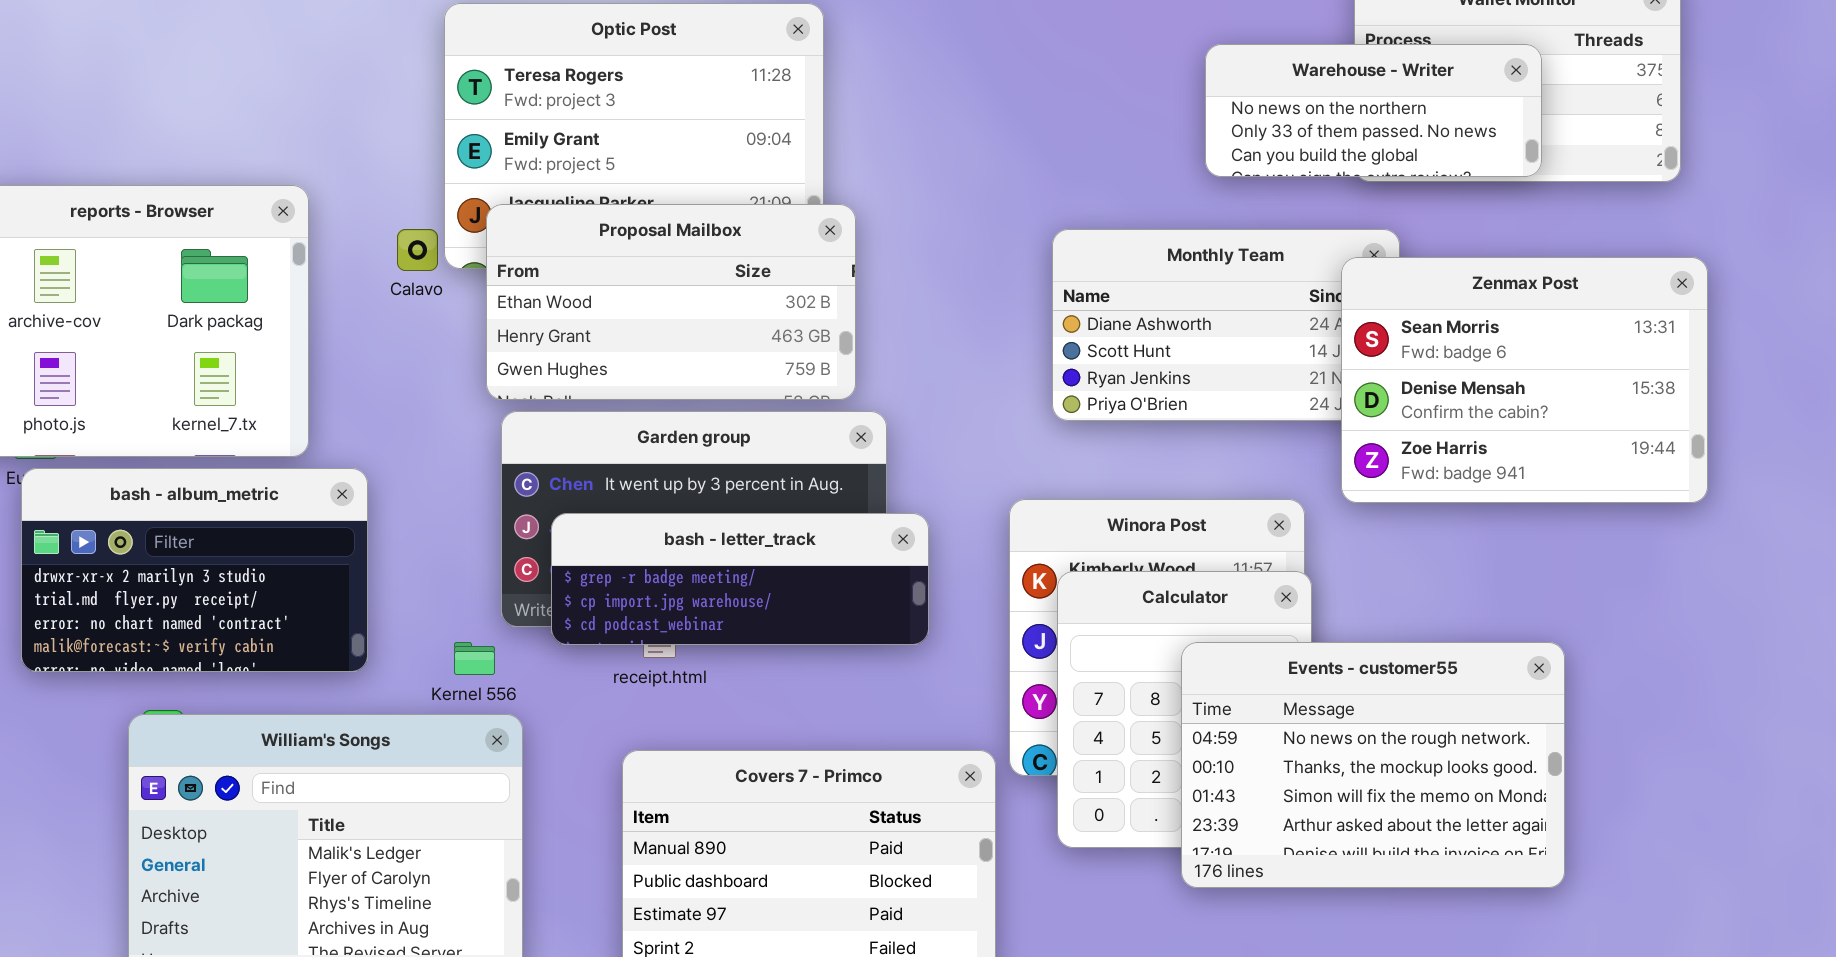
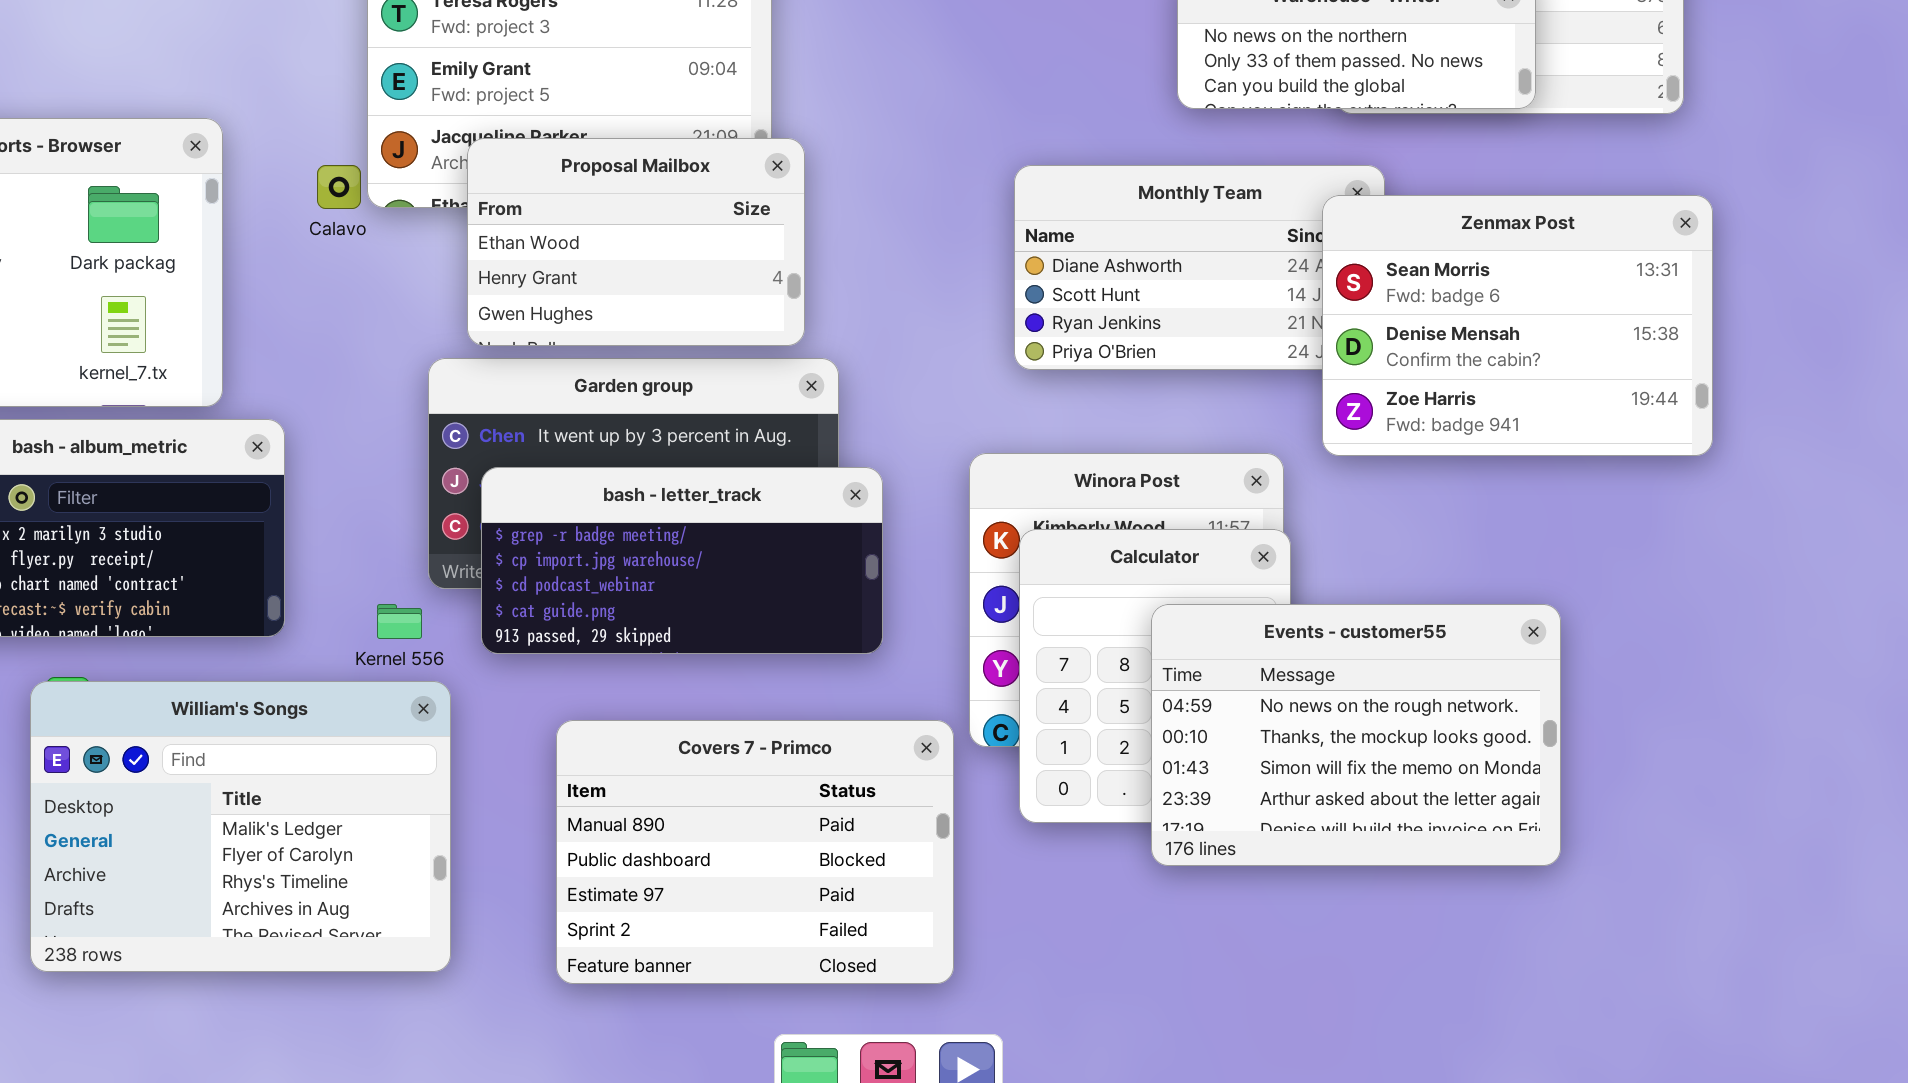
Proposal Mailbox: [486,204,856,400] -> [467,138,805,346], resized
bash - letter_track: [551,513,929,645] -> [481,467,883,654], resized

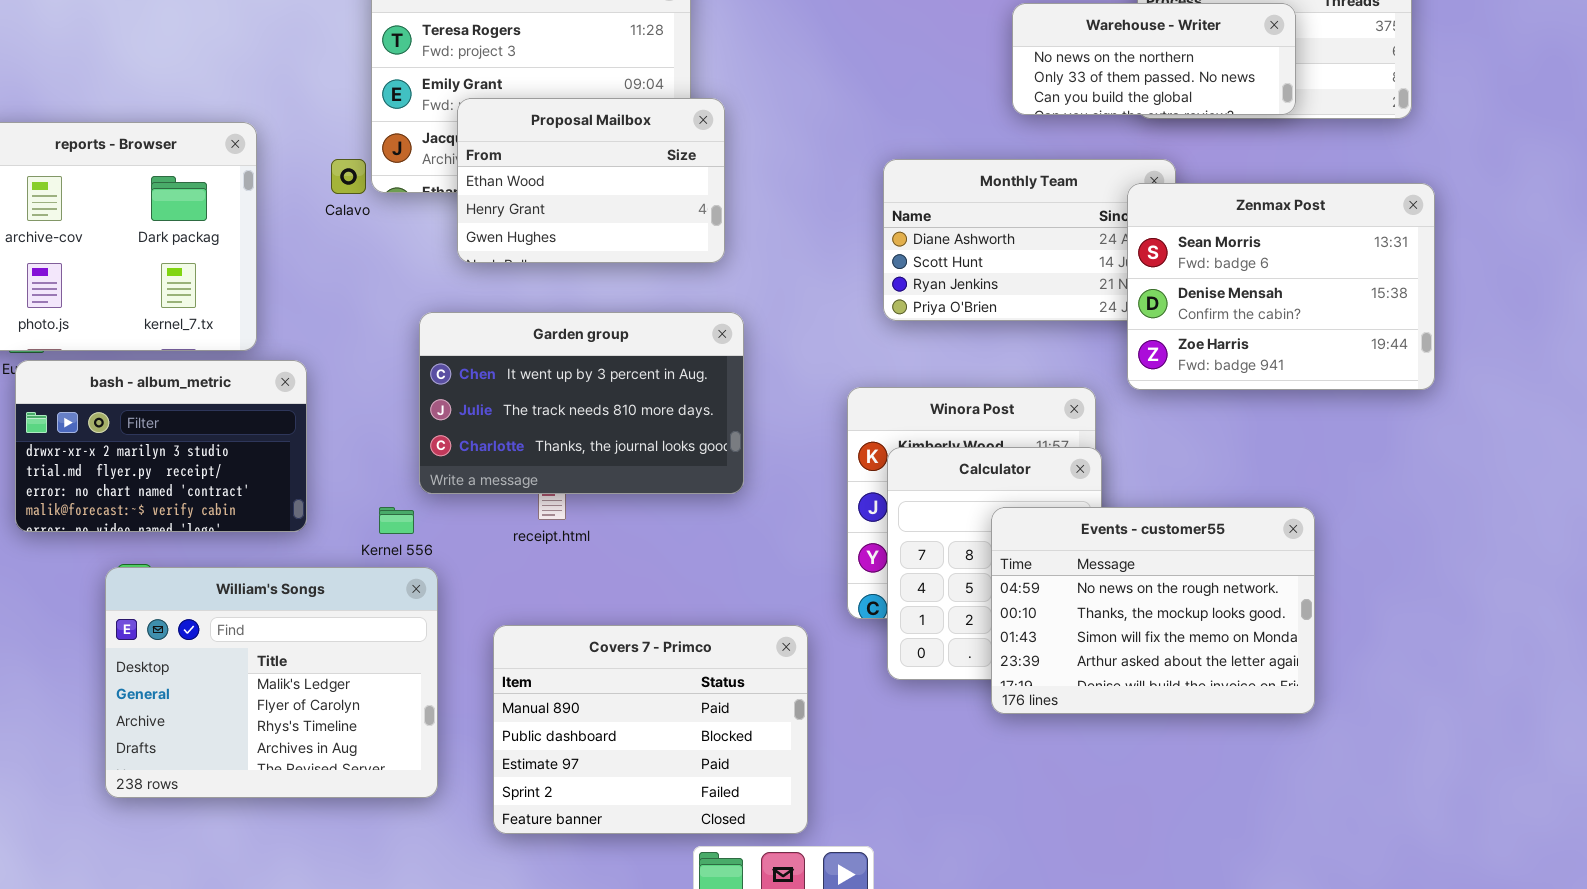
Proposal Mailbox: [467,138,805,346] -> [457,98,725,263], moved
bash - letter_track: [481,467,883,654] -> none, closed
Covers 7 - Primco: [556,720,954,984] -> [493,625,808,834], moved

